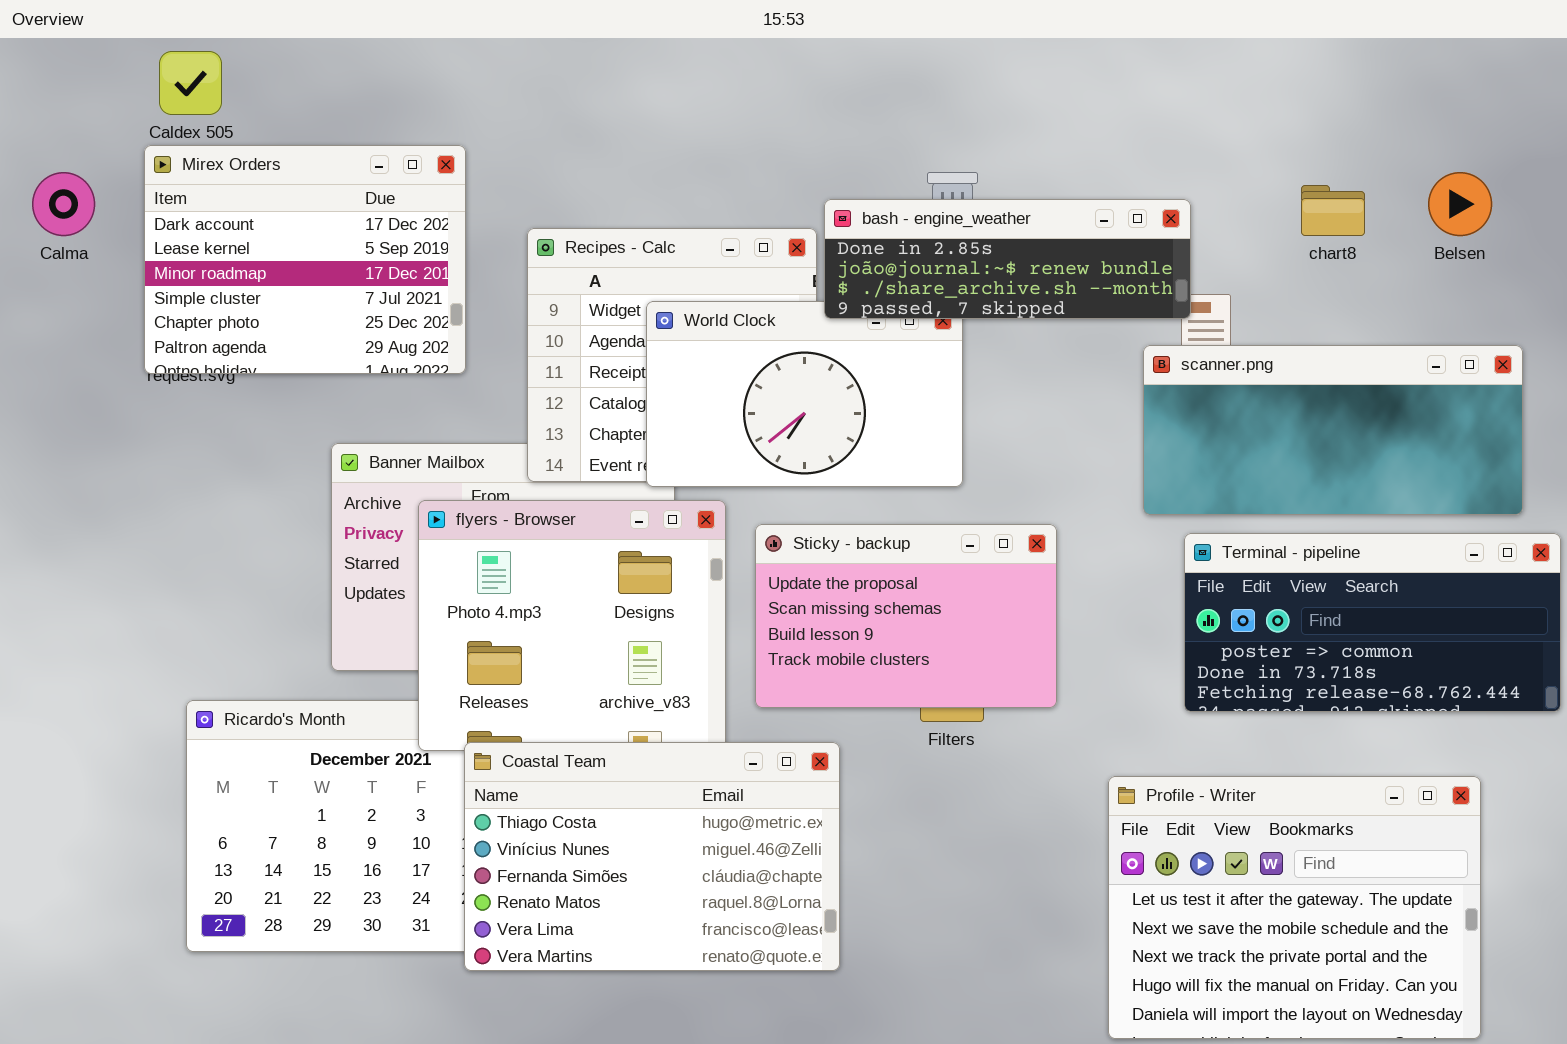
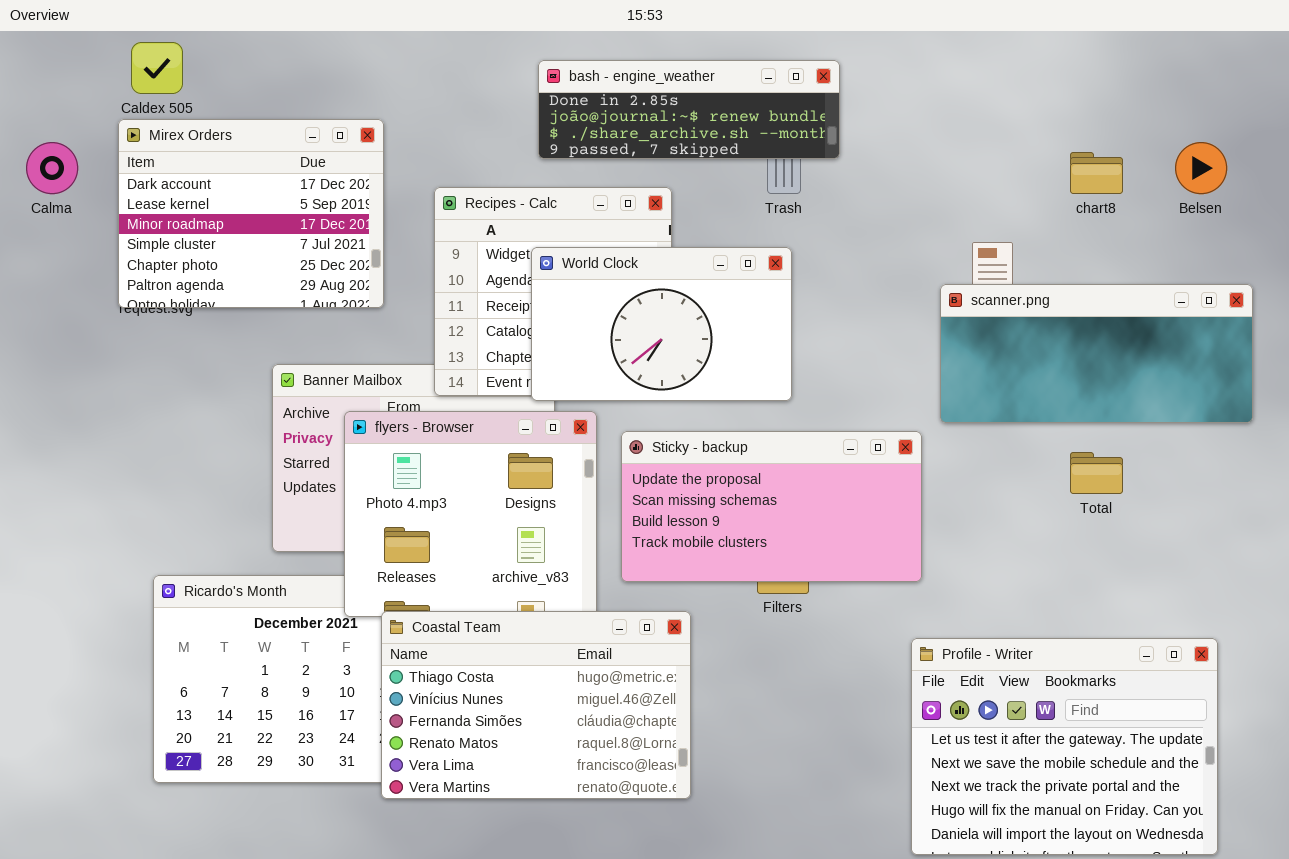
bash - engine_weather: [824,199,1191,319] -> [538,60,840,159], moved
Sticky - backup: [755,524,1057,708] -> [621,431,922,582], resized
Terminal - pipeline: [1184,533,1561,712] -> none, closed

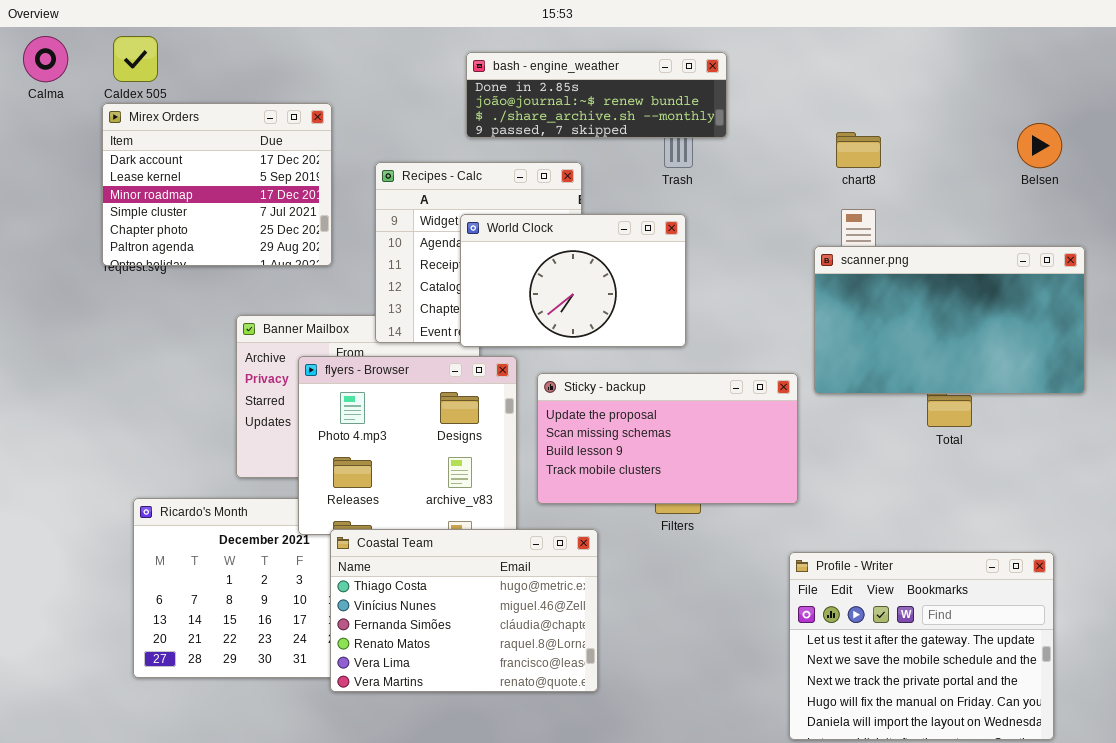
Calma: [26,142,78,194] -> [23,36,68,82], moved
chart8: [1070,152,1123,194] -> [836,132,881,168], moved
scanner.png: [940,284,1253,423] -> [814,246,1085,394], resized

